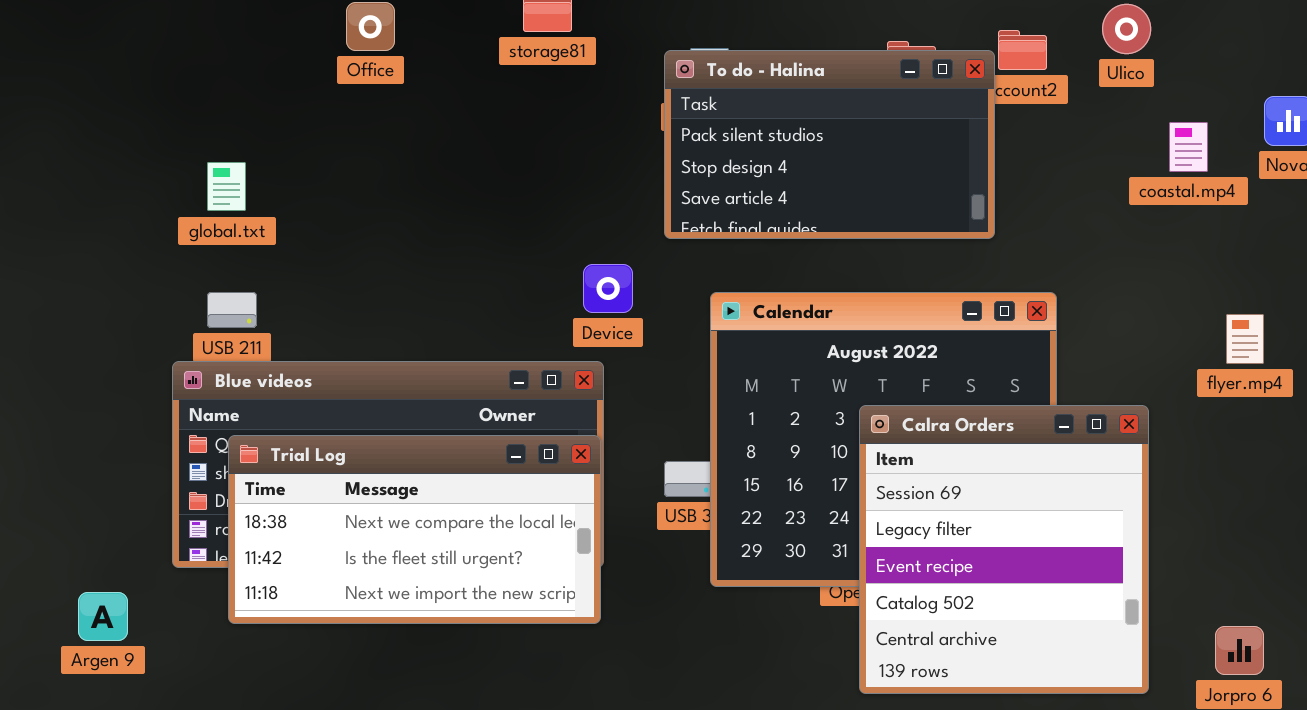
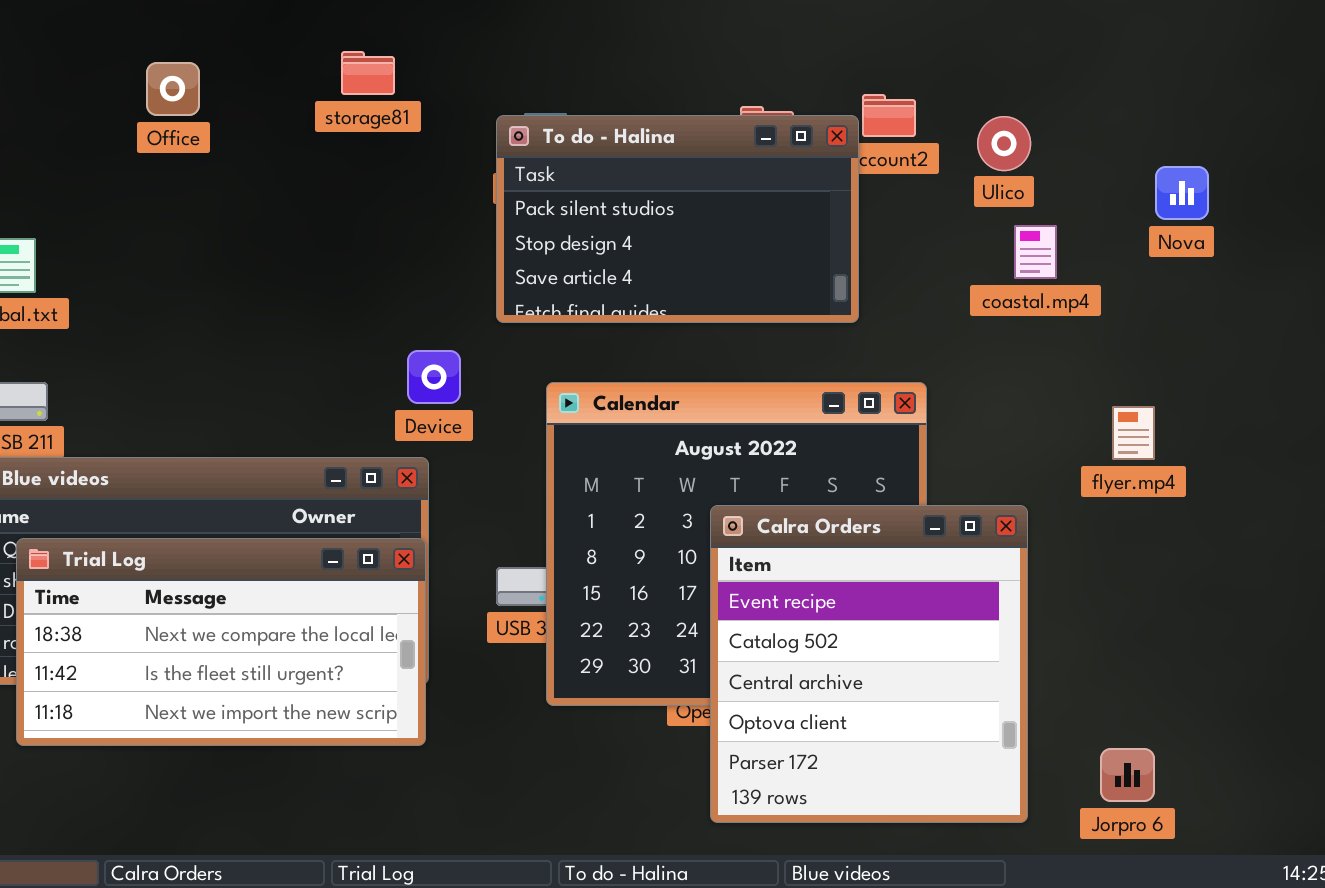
Ulico: [1102,4,1151,54] -> [977,116,1031,171], moved
coastal.mp4: [1169,122,1208,172] -> [1014,225,1057,279], moved
Calra Orders: [859,405,1149,694] -> [710,505,1028,823], scrolled down 2 rows

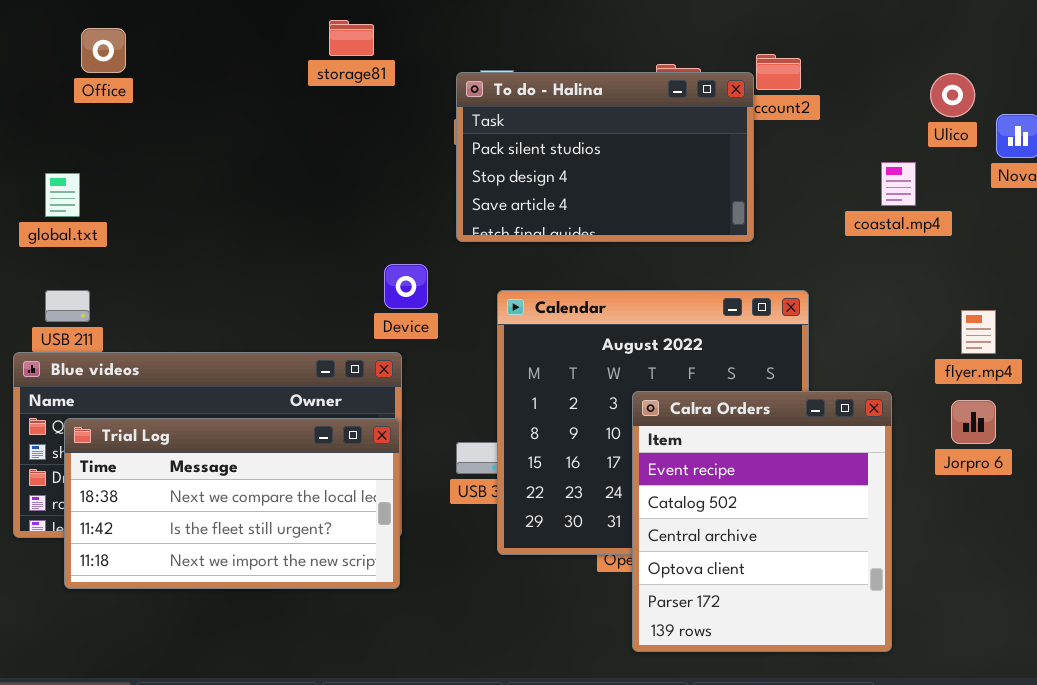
Office: [146,62,200,116] -> [81,28,126,73], moved
Ulico: [977,116,1031,171] -> [930,73,975,117], moved
Jorpro 6: [1100,748,1155,802] -> [951,400,996,444], moved

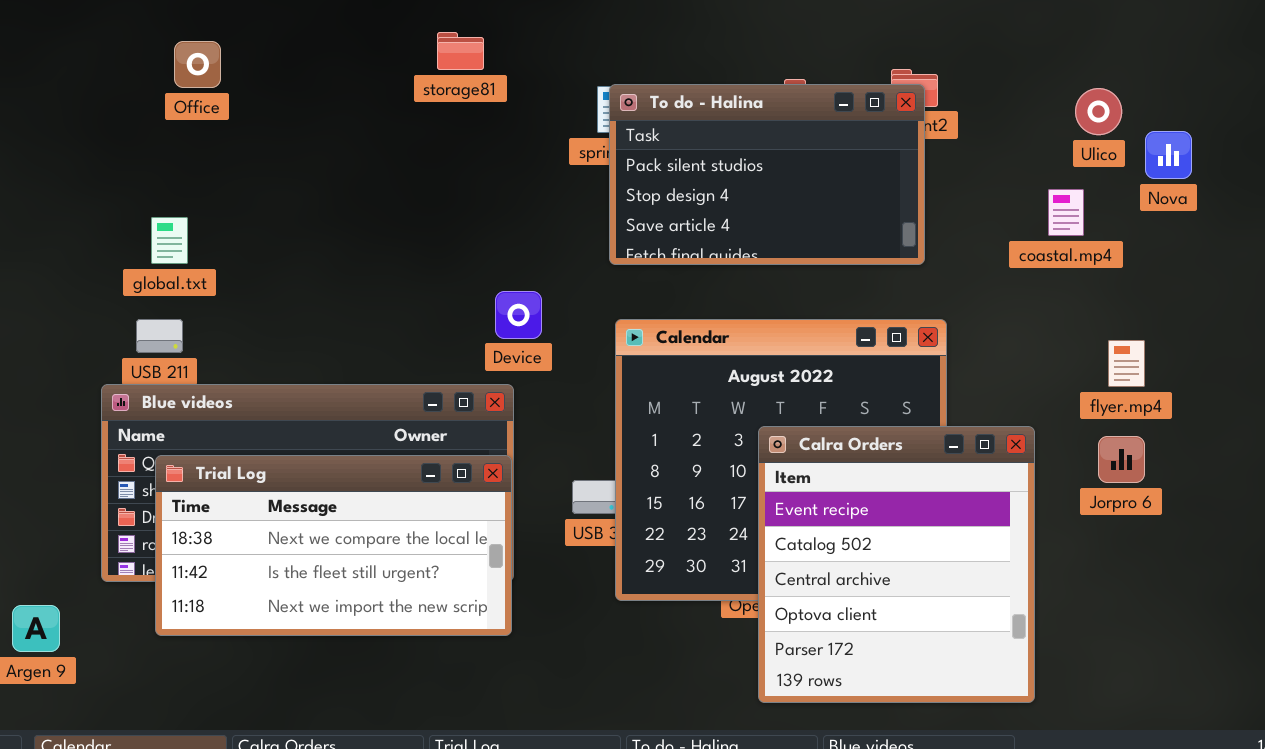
To do - Halina: [456,72,754,242] -> [609,84,925,265], moved
coastal.mp4: [881,162,916,206] -> [1048,189,1084,236], moved
global.txt: [45,173,80,217] -> [151,217,188,264], moved

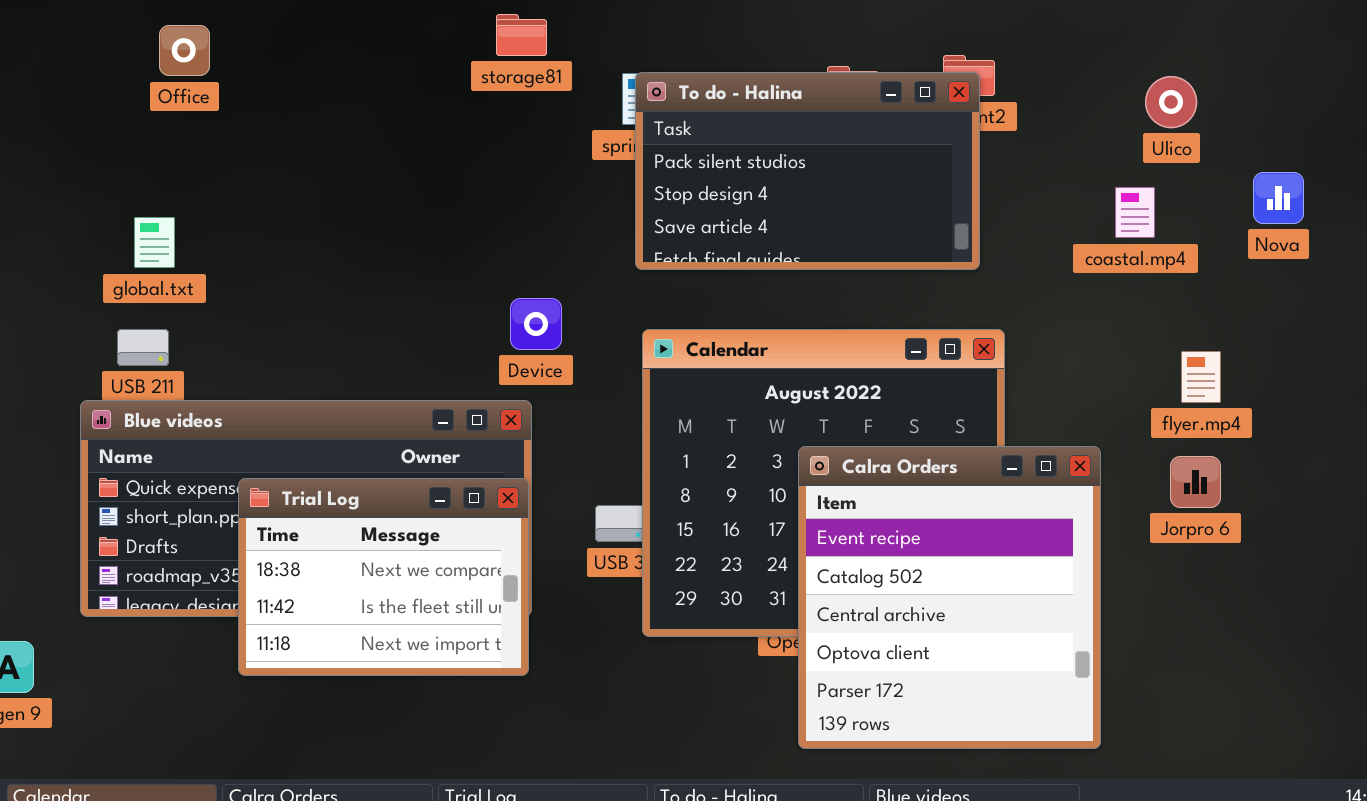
storage81: [437,32,484,70] -> [496,14,547,56], moved
Nova: [1145,131,1192,179] -> [1253,172,1304,224], moved
Trial Log: [155,455,512,636] -> [238,478,529,676], resized

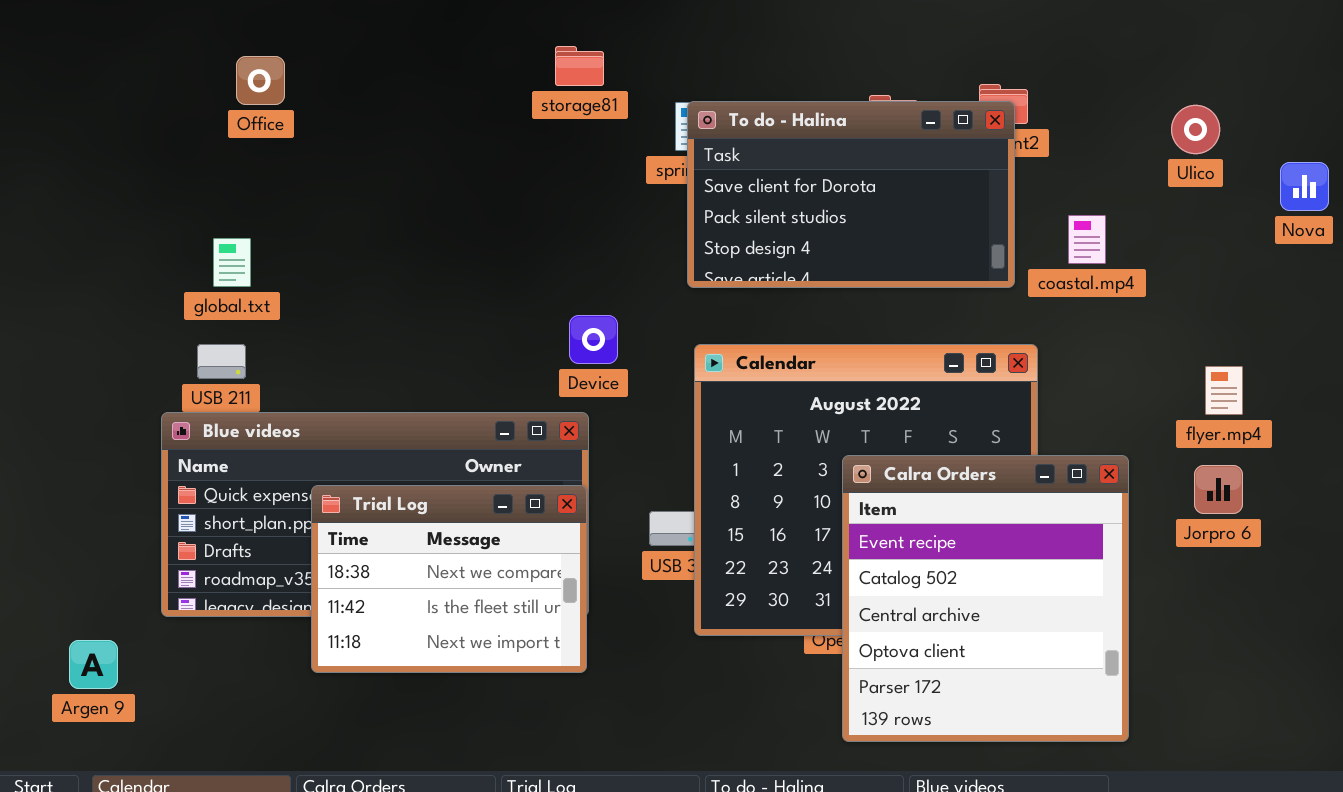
To do - Halina: [635,72,980,270] -> [687,101,1015,288], scrolled up 1 row
Nova: [1253,172,1304,224] -> [1280,162,1329,211], moved
coastal.mp4: [1115,187,1155,238] -> [1068,215,1106,264], moved

